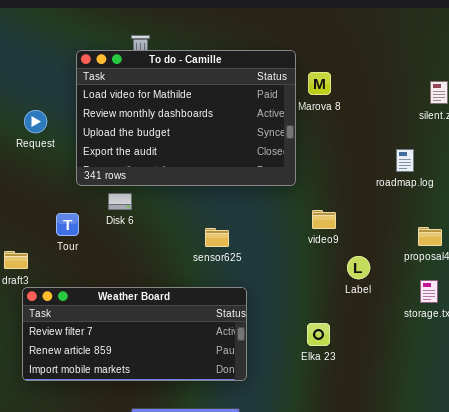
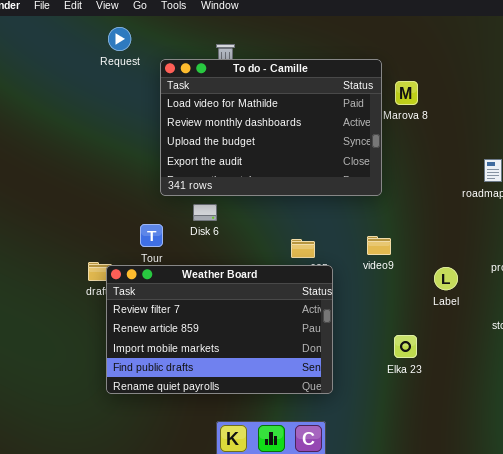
Request: [24,110,47,133] -> [108,27,131,51], moved
video9: [312,210,336,229] -> [367,236,391,255], moved
Weather Board: [22,287,247,381] -> [106,265,333,394], resized

